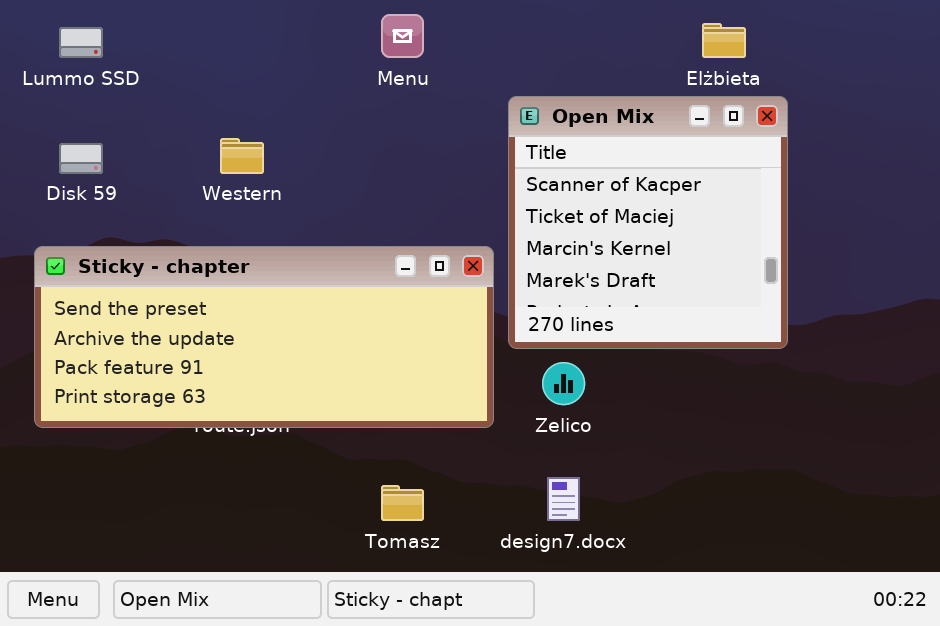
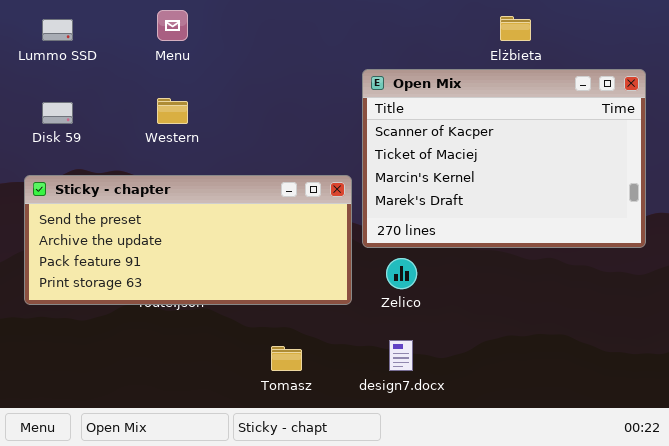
Menu: [381,14,424,58] -> [157,10,188,41], moved
Open Mix: [508,96,788,349] -> [362,69,646,248], resized

